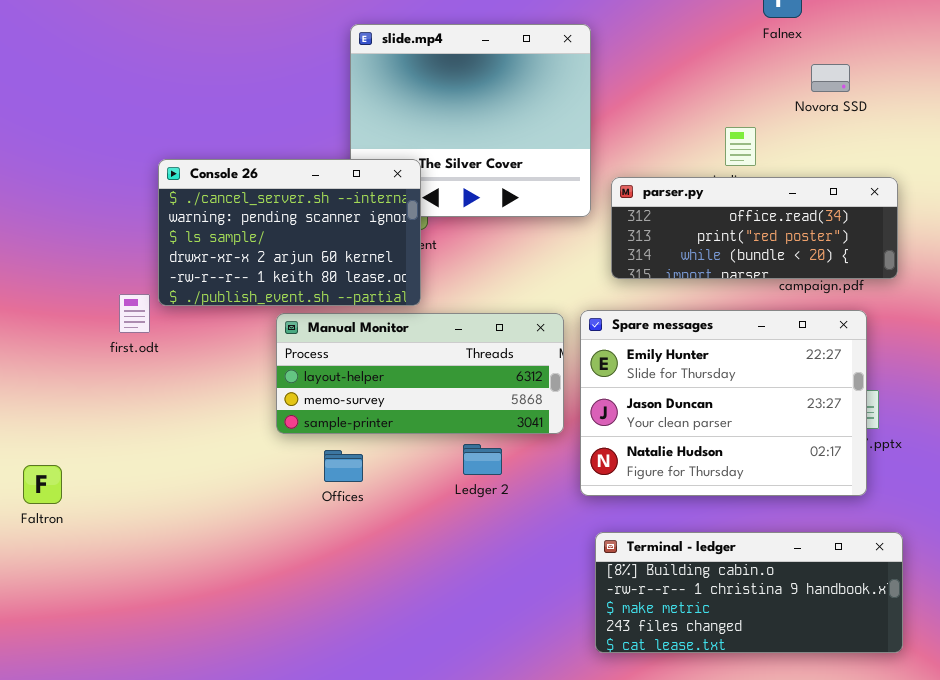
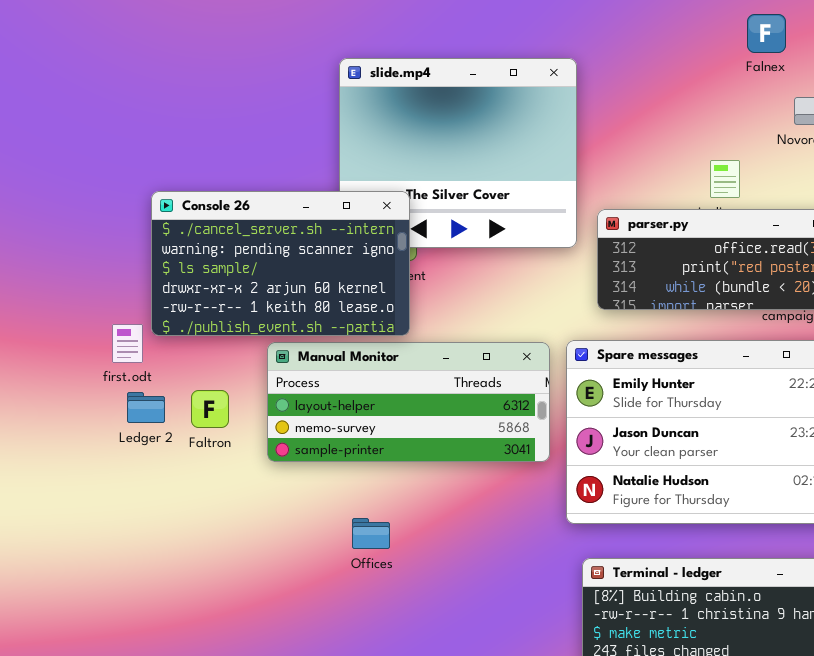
Ledger 2: [463,444,502,475] -> [127,392,165,423], moved
Offices: [324,450,363,482] -> [352,518,390,549], moved
Faltron: [23,465,62,504] -> [191,390,229,428], moved

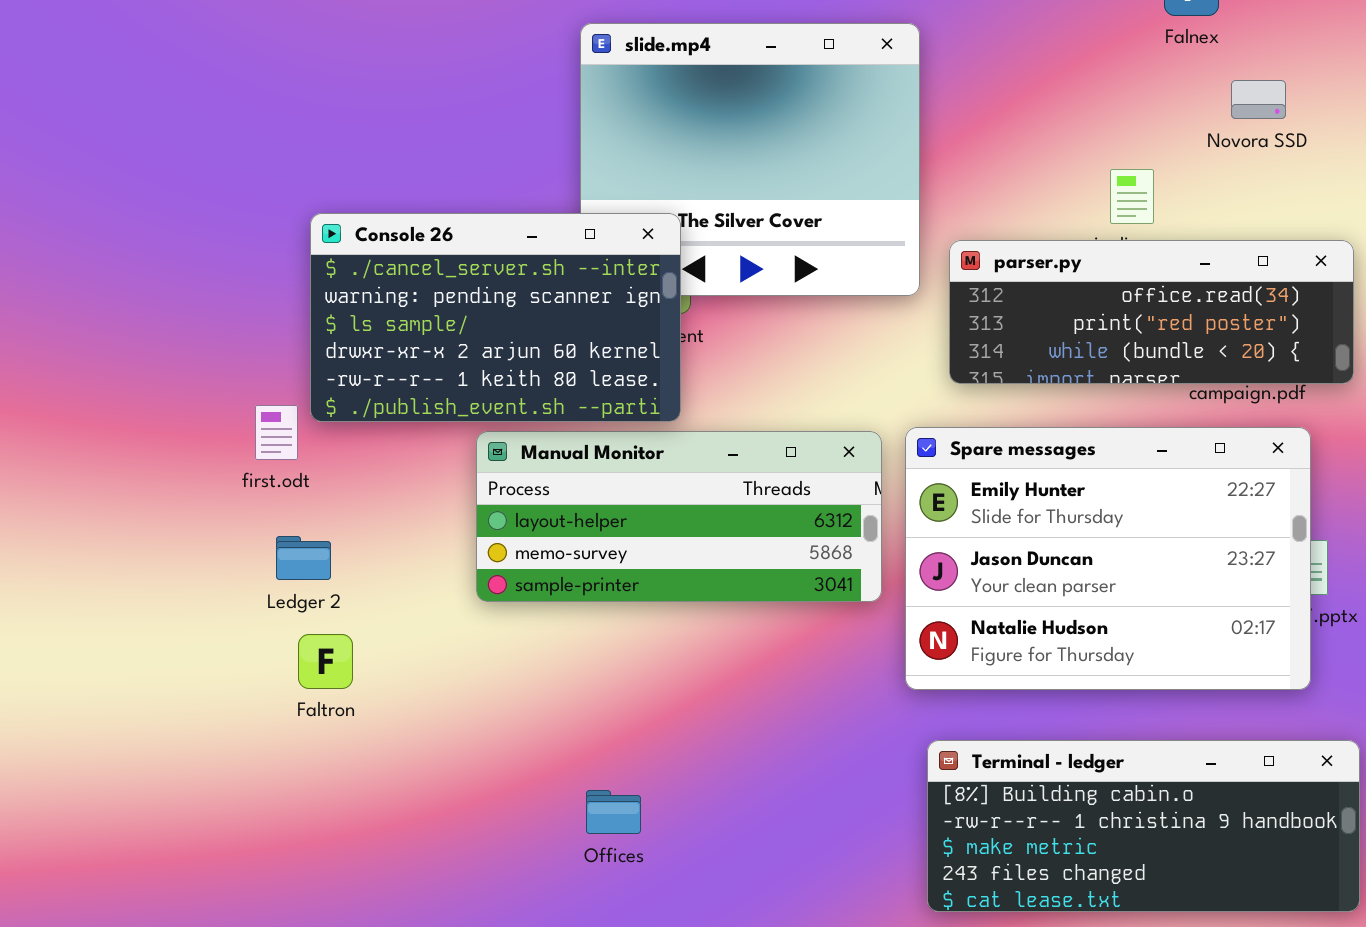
Faltron: [191,390,229,428] -> [298,634,353,689], moved
Ledger 2: [127,392,165,423] -> [276,536,331,580], moved
Offices: [352,518,390,549] -> [586,790,641,834], moved

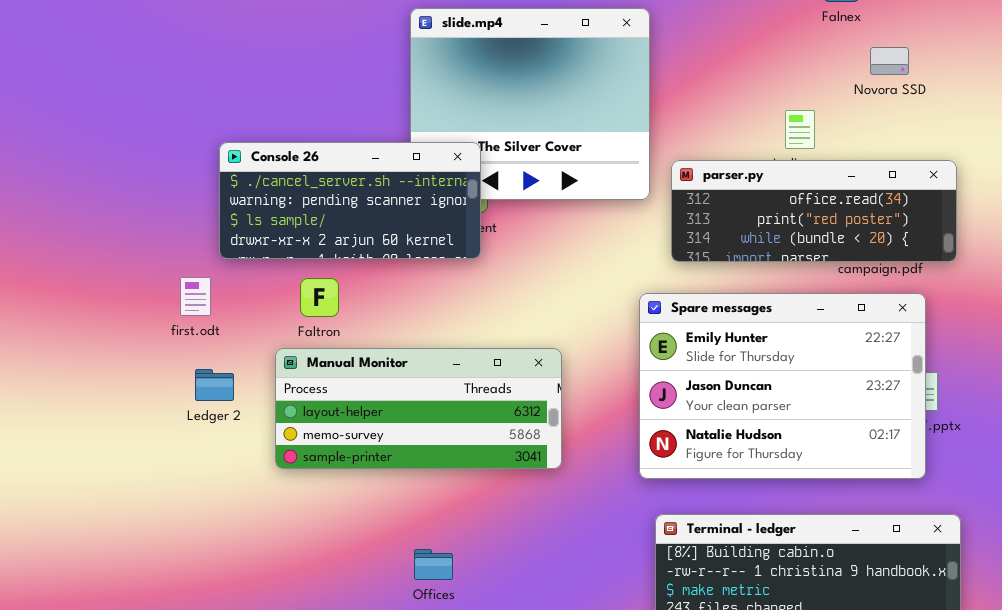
Console 26: [310,213,681,422] -> [219,142,481,259], resized
Manual Monitor: [476,431,882,602] -> [275,348,562,469], moved
Faltron: [298,634,353,689] -> [300,278,339,317], moved

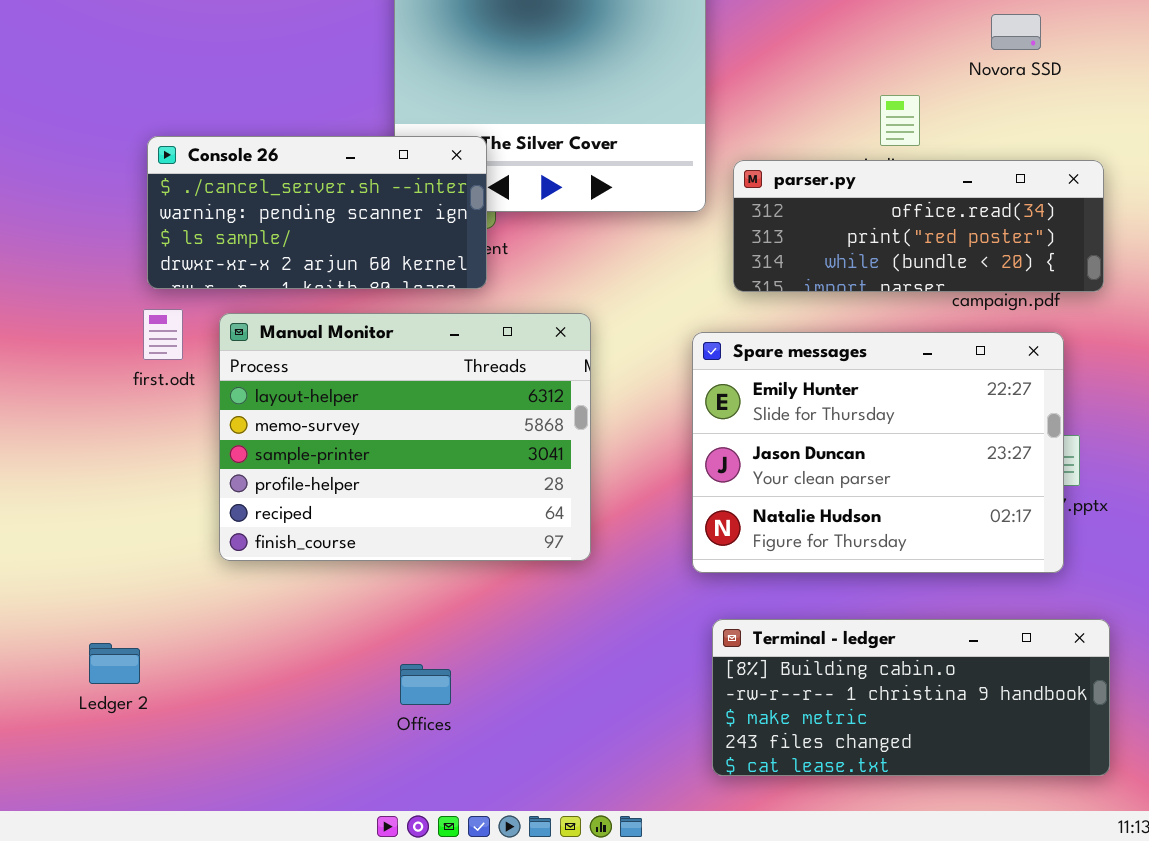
first.odt: [180,277,211,316] -> [143,309,183,360], moved
Manual Monitor: [275,348,562,469] -> [219,313,591,561], resized
Ledger 2: [195,369,234,401] -> [89,643,140,684], moved

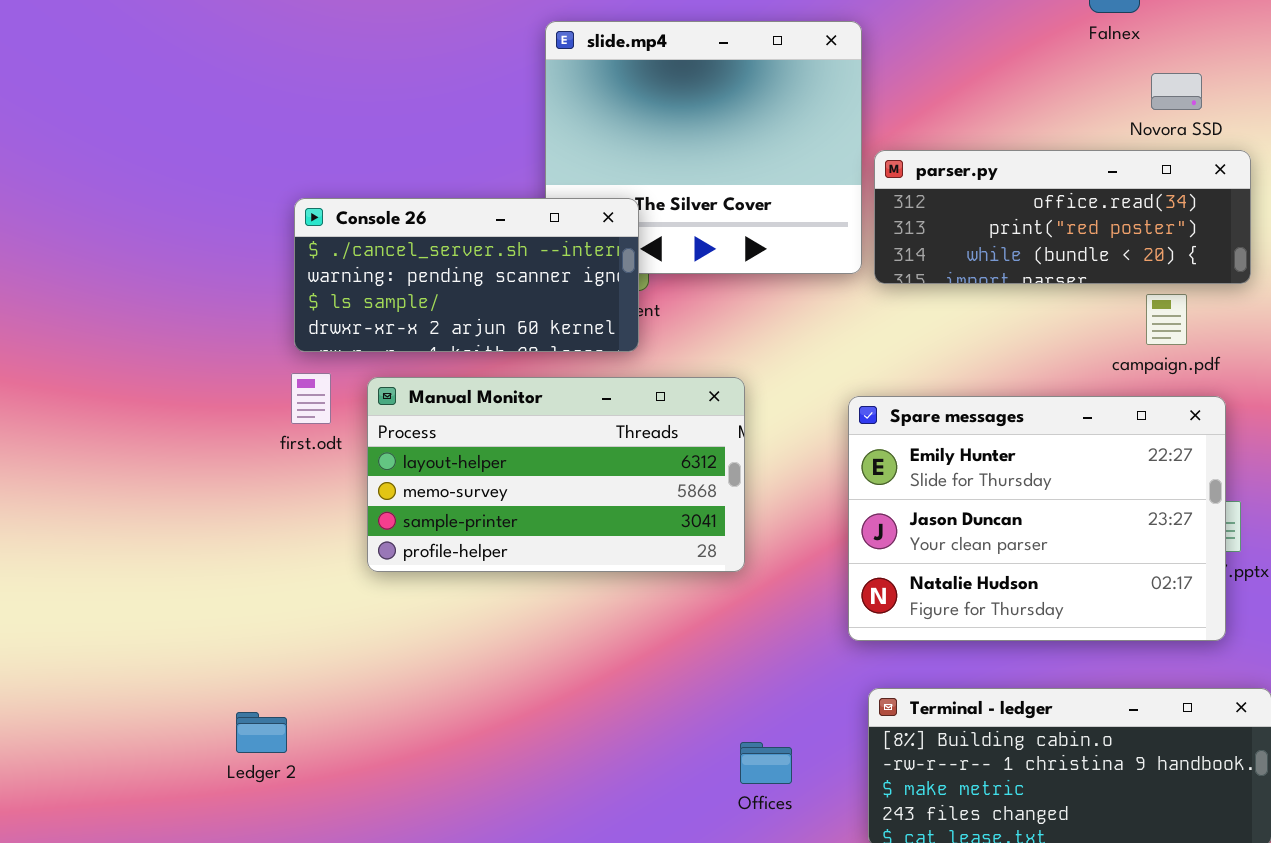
parser.py: [733,160,1104,292] -> [874,150,1251,284], moved
Manual Monitor: [219,313,591,561] -> [367,377,745,572], resized
Offices: [400,664,451,705] -> [740,742,792,784], moved

